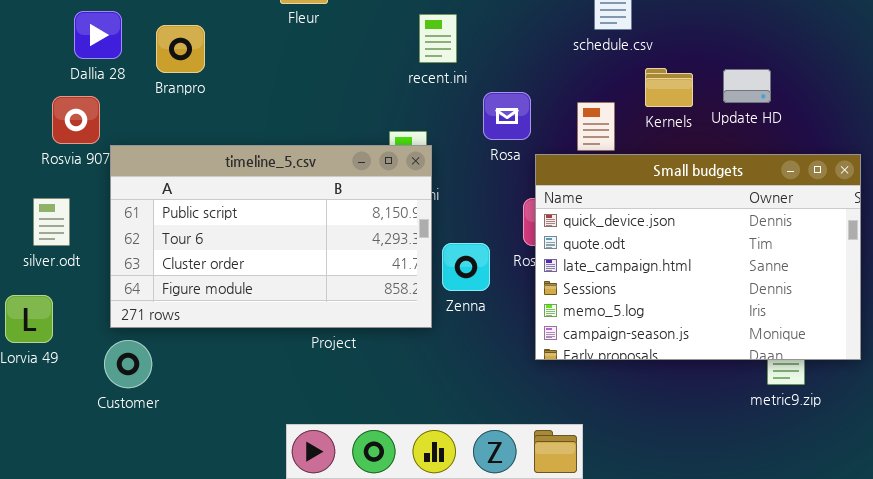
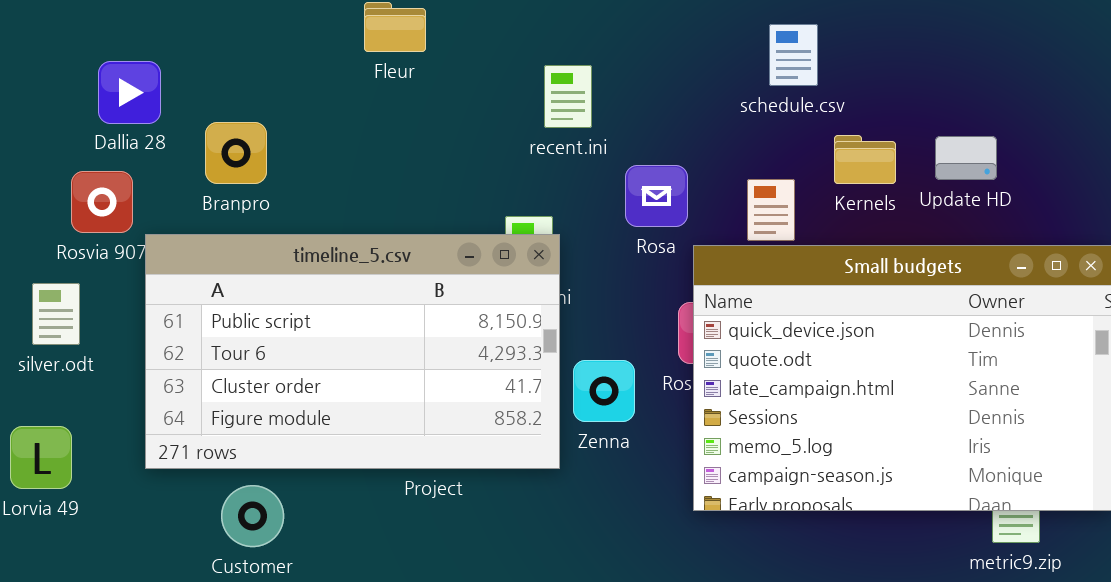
Branpro: [156,25,205,73] -> [205,122,267,184], moved
silver.odt: [33,198,70,246] -> [32,283,80,345], moved
Customer: [104,340,152,388] -> [221,485,284,547], moved

